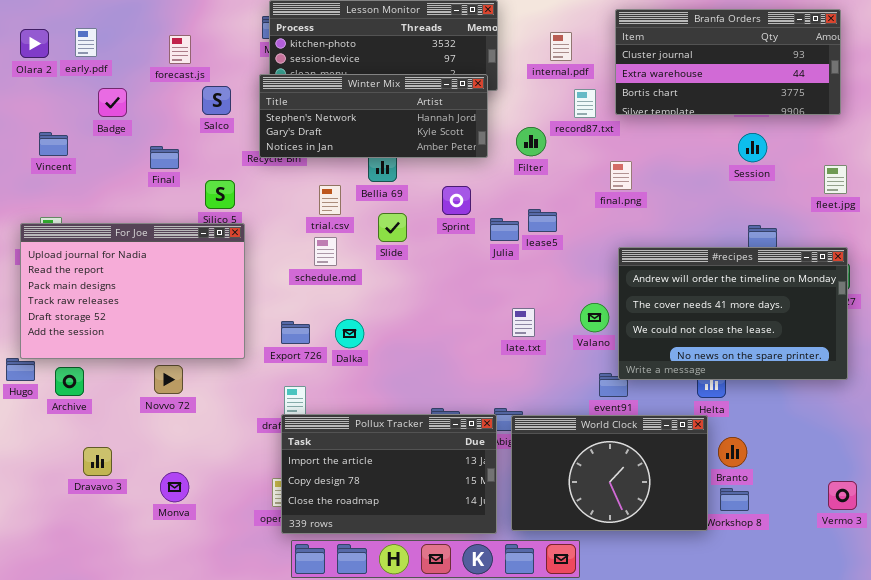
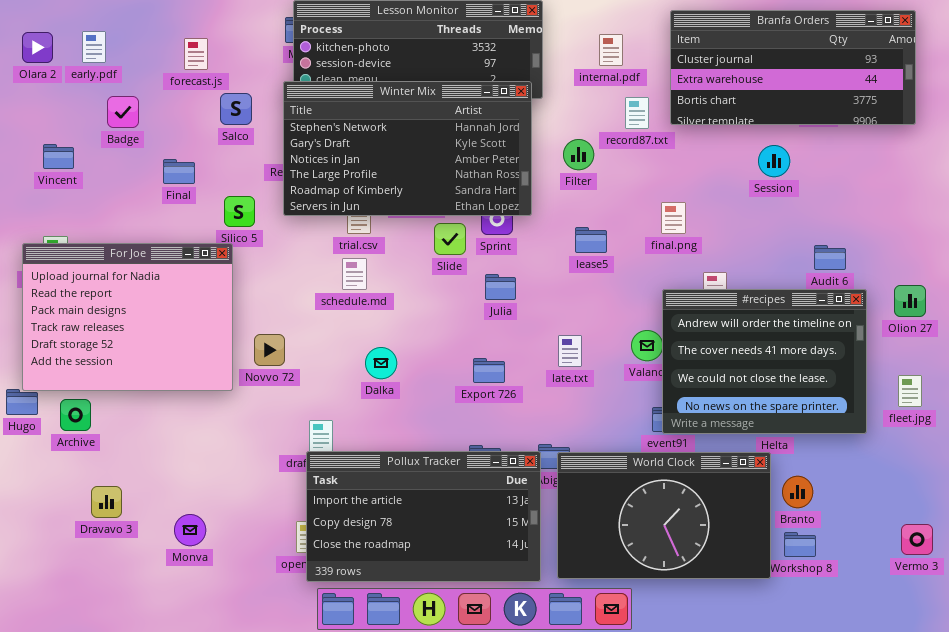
Winter Mix: [259,74,488,158] -> [283,81,532,216], resized
Session: [738,133,767,162] -> [758,145,790,177], moved
final.png: [610,161,632,190] -> [661,202,686,234], moved
fleet.jpg: [824,165,847,194] -> [898,375,922,407], moved
Slide: [378,213,407,242] -> [434,223,466,255], moved
Julia: [490,218,519,241] -> [485,274,516,300], moved
For Joe: [20,223,245,359] -> [22,243,233,391], resized
#recipes: [618,247,848,380] -> [662,289,867,434], moved, resized
Export 726: [281,321,310,344] -> [473,358,505,383], moved
Novvo 72: [154,365,183,394] -> [254,334,285,366], moved

